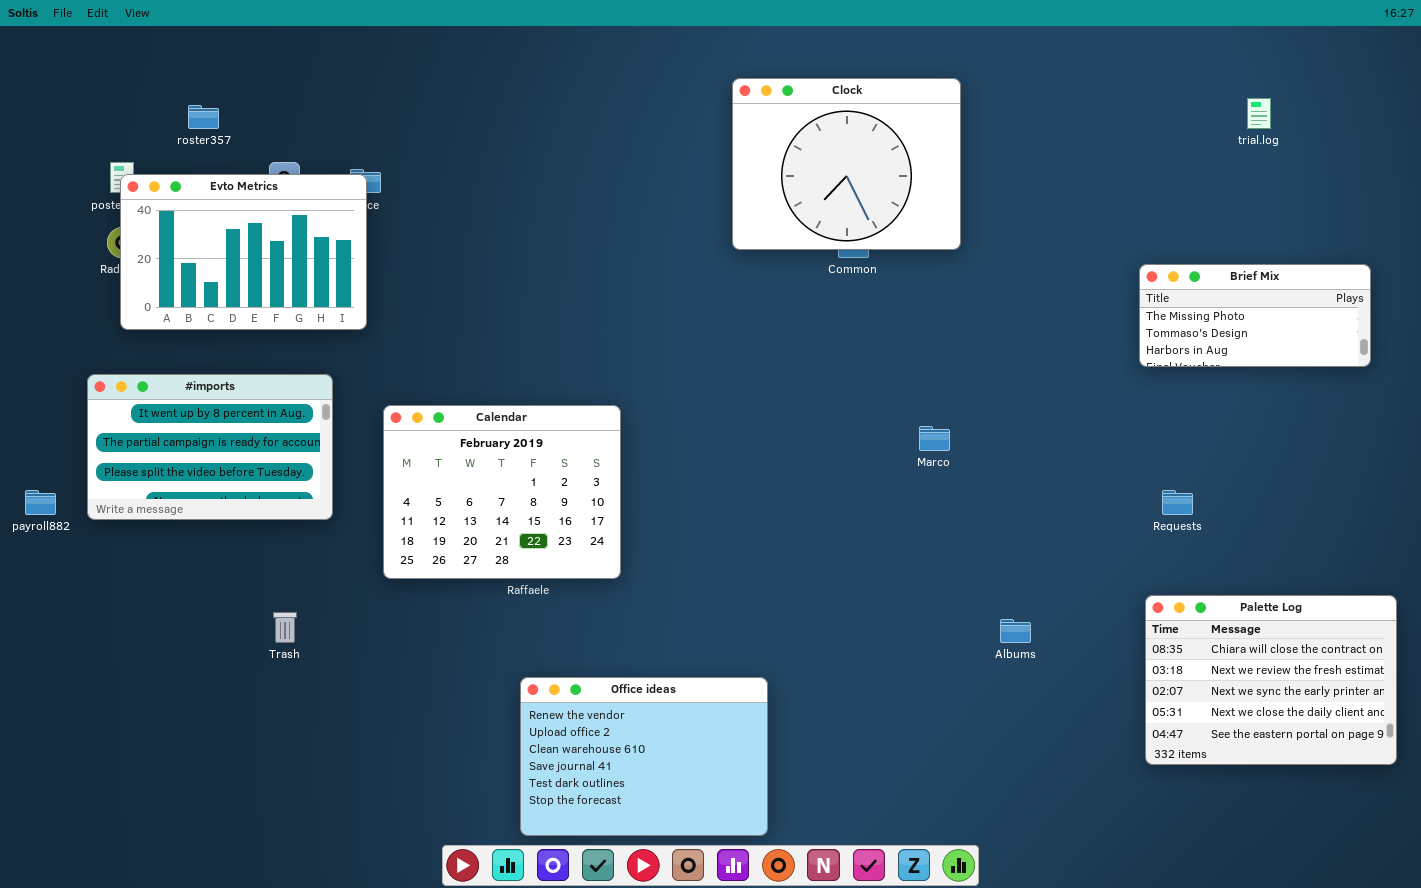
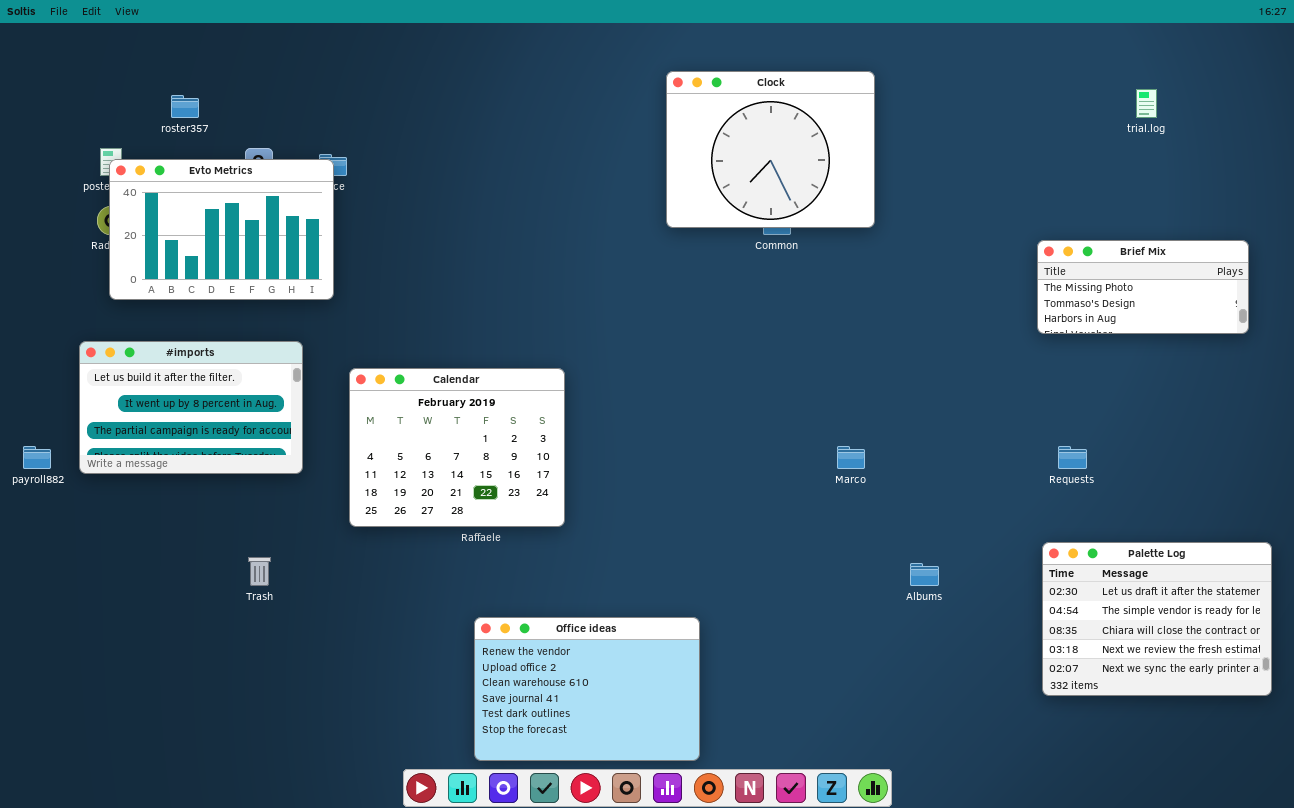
#imports: [87,374,333,520] -> [79,341,303,474], scrolled up 1 row
Marco: [919,426,950,451] -> [837,446,865,469], moved
Palette Log: [1145,595,1397,765] -> [1042,542,1272,696], scrolled up 2 rows

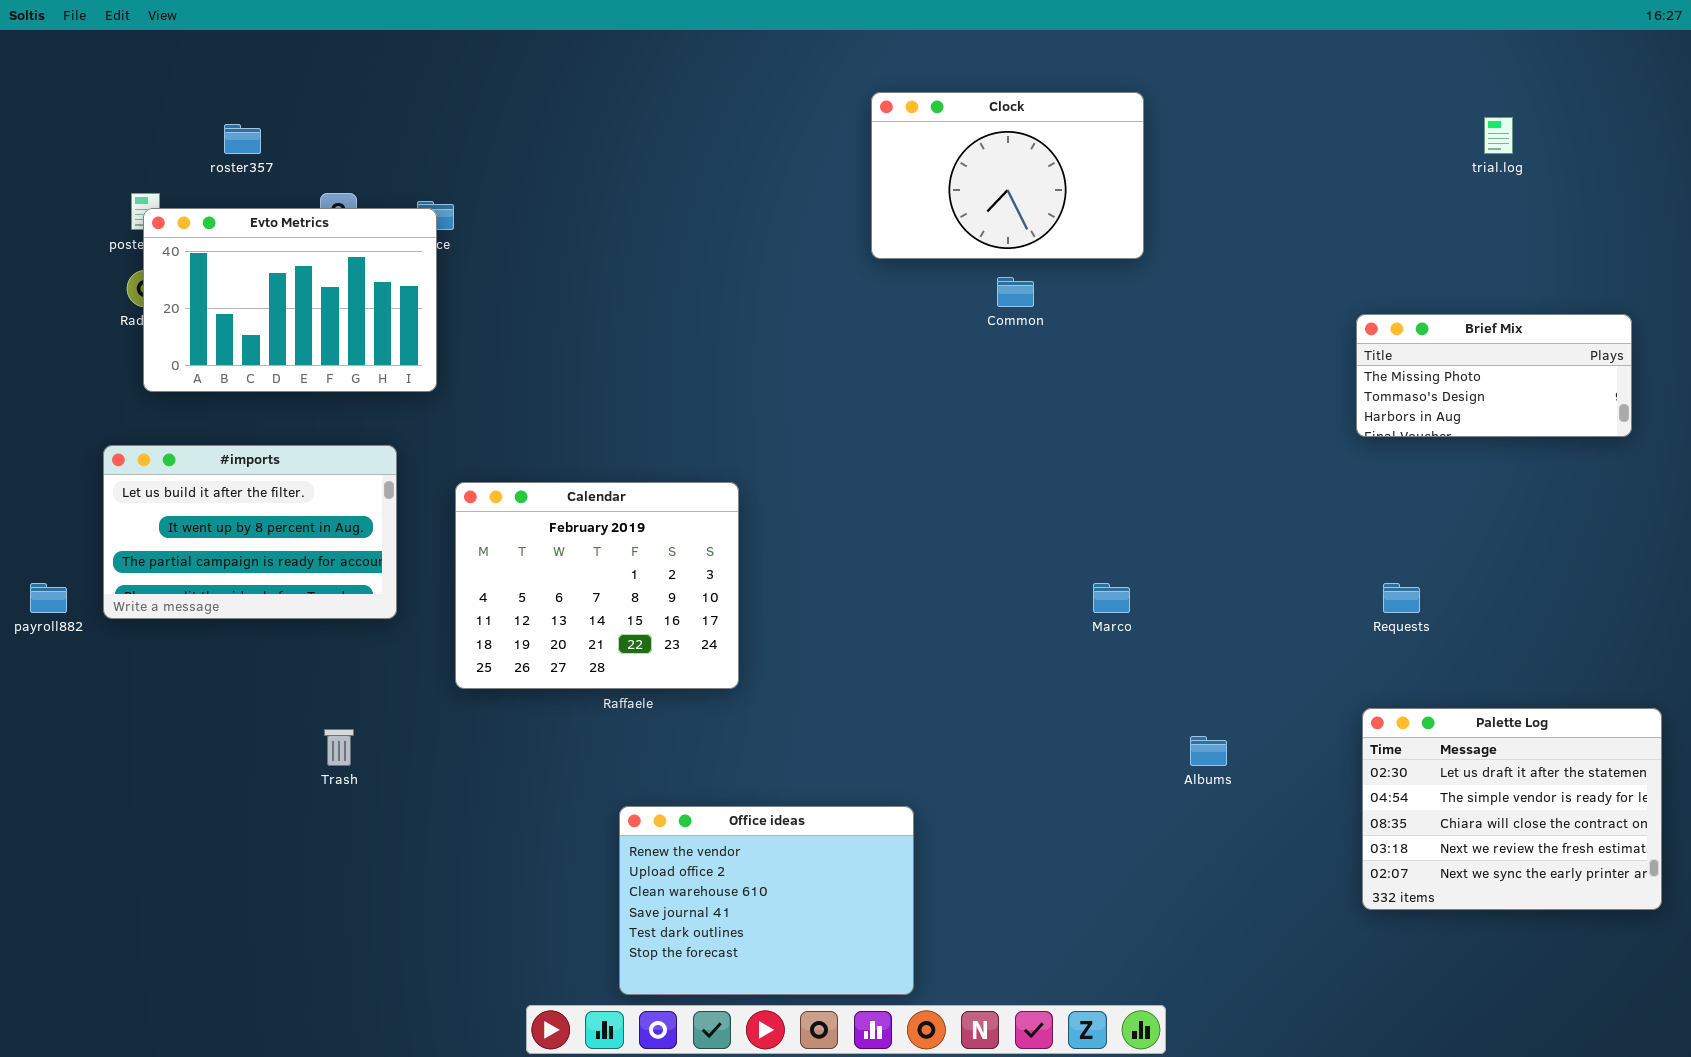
Clock: [666,71,875,228] -> [871,92,1144,259], resized

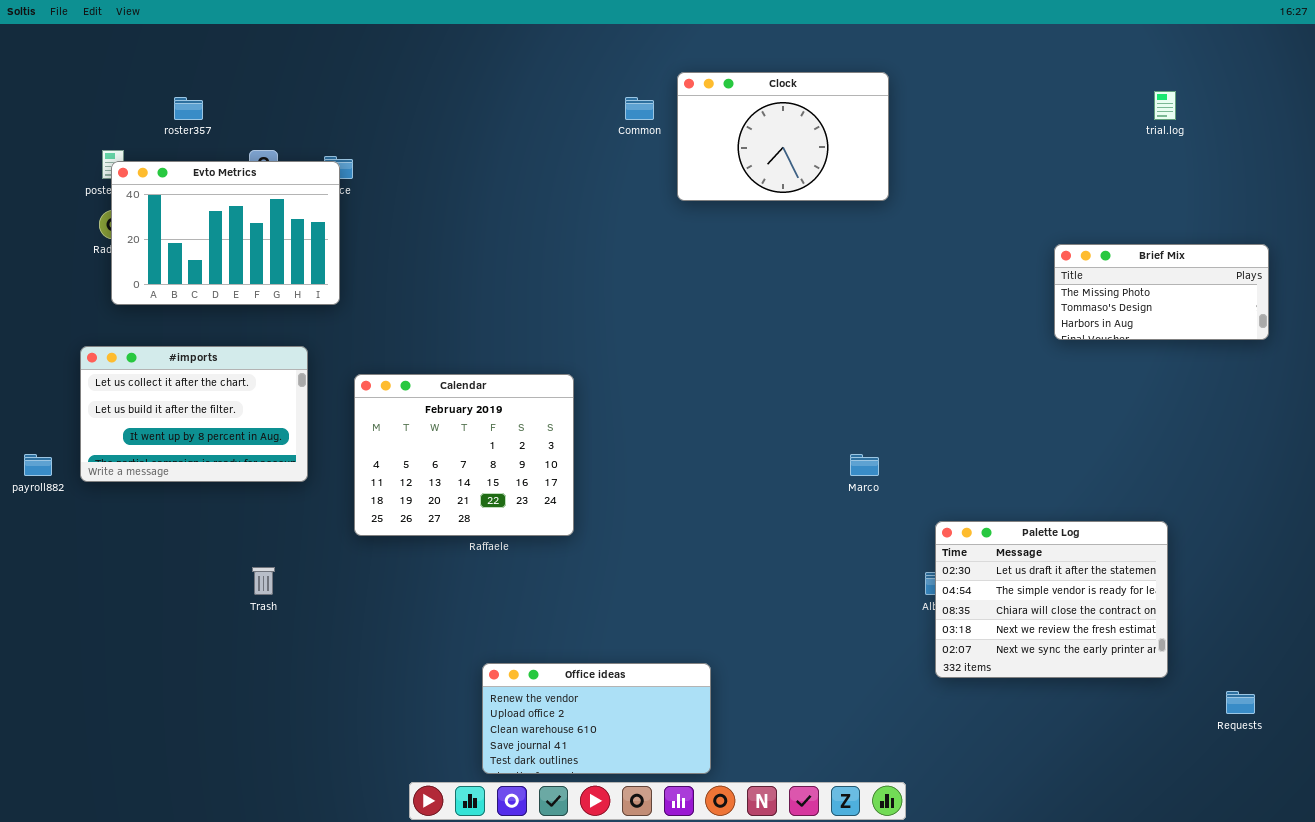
Common: [997,277,1034,307] -> [625,97,654,120], moved
#imports: [103,445,397,619] -> [80,346,308,482], scrolled up 1 row
Requests: [1383,583,1420,613] -> [1226,691,1255,714], moved
Palette Log: [1362,708,1662,910] -> [935,521,1168,678], moved
Office ideas: [619,806,914,995] -> [482,663,711,774], resized

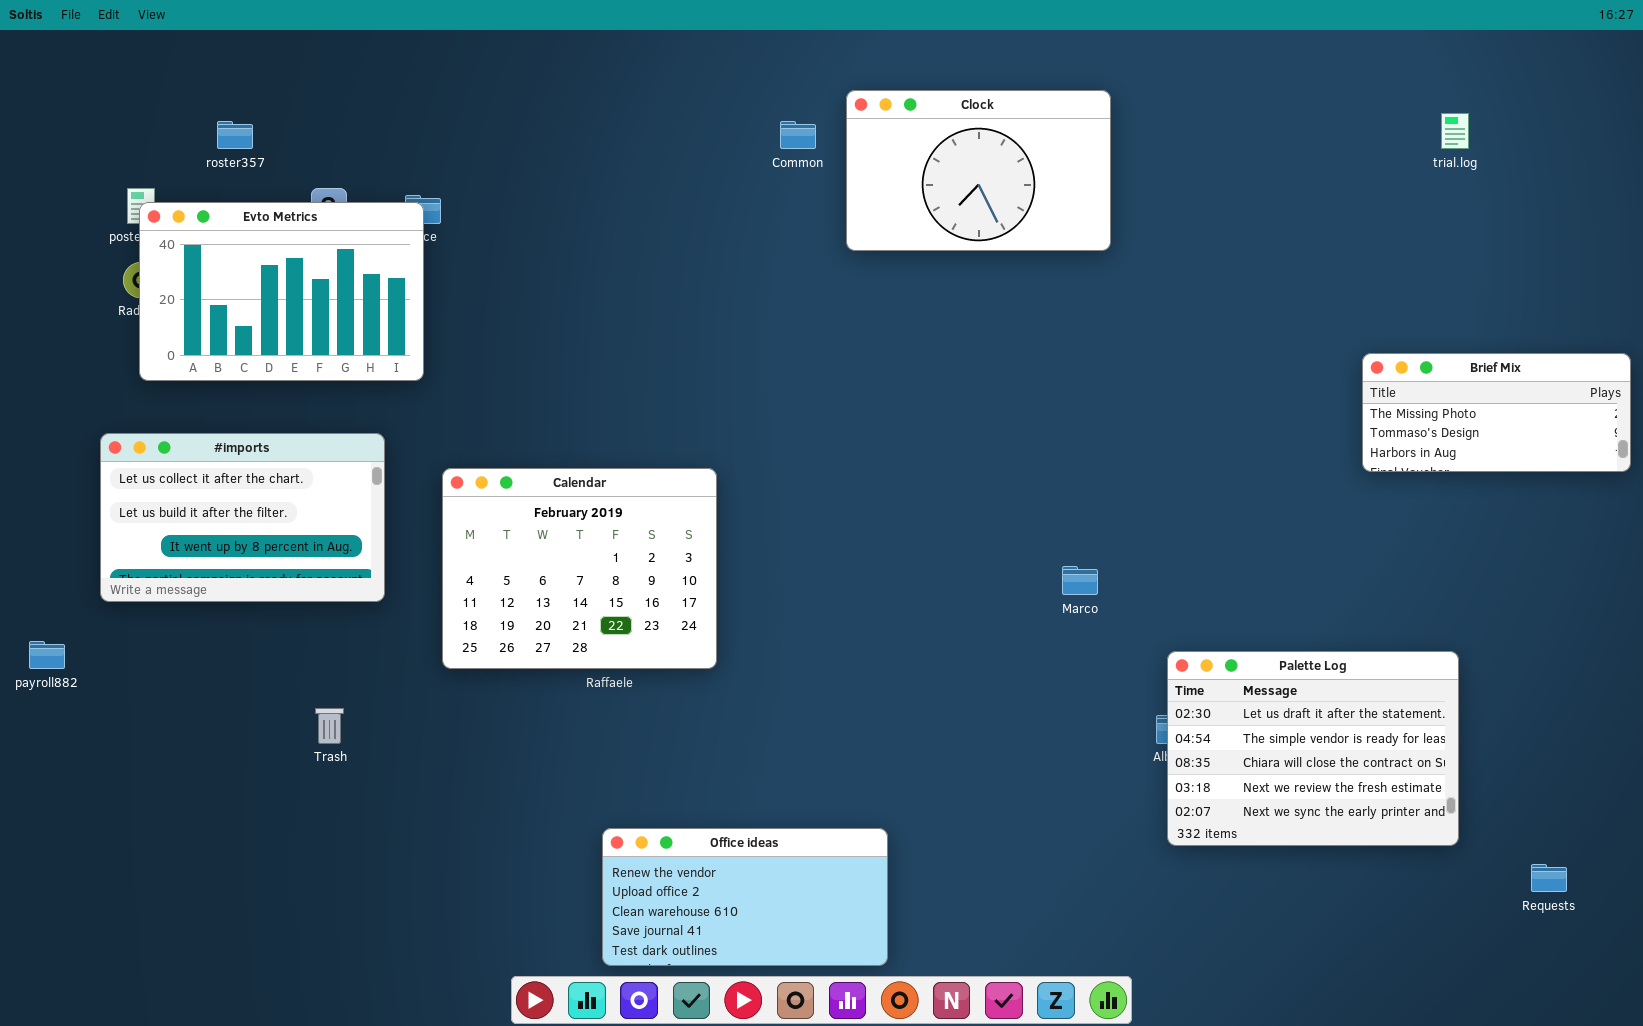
Brief Mix: [1054,244,1269,340] -> [1362,353,1631,472], moved
payroll882: [24,454,52,476] -> [29,641,65,669], moved

